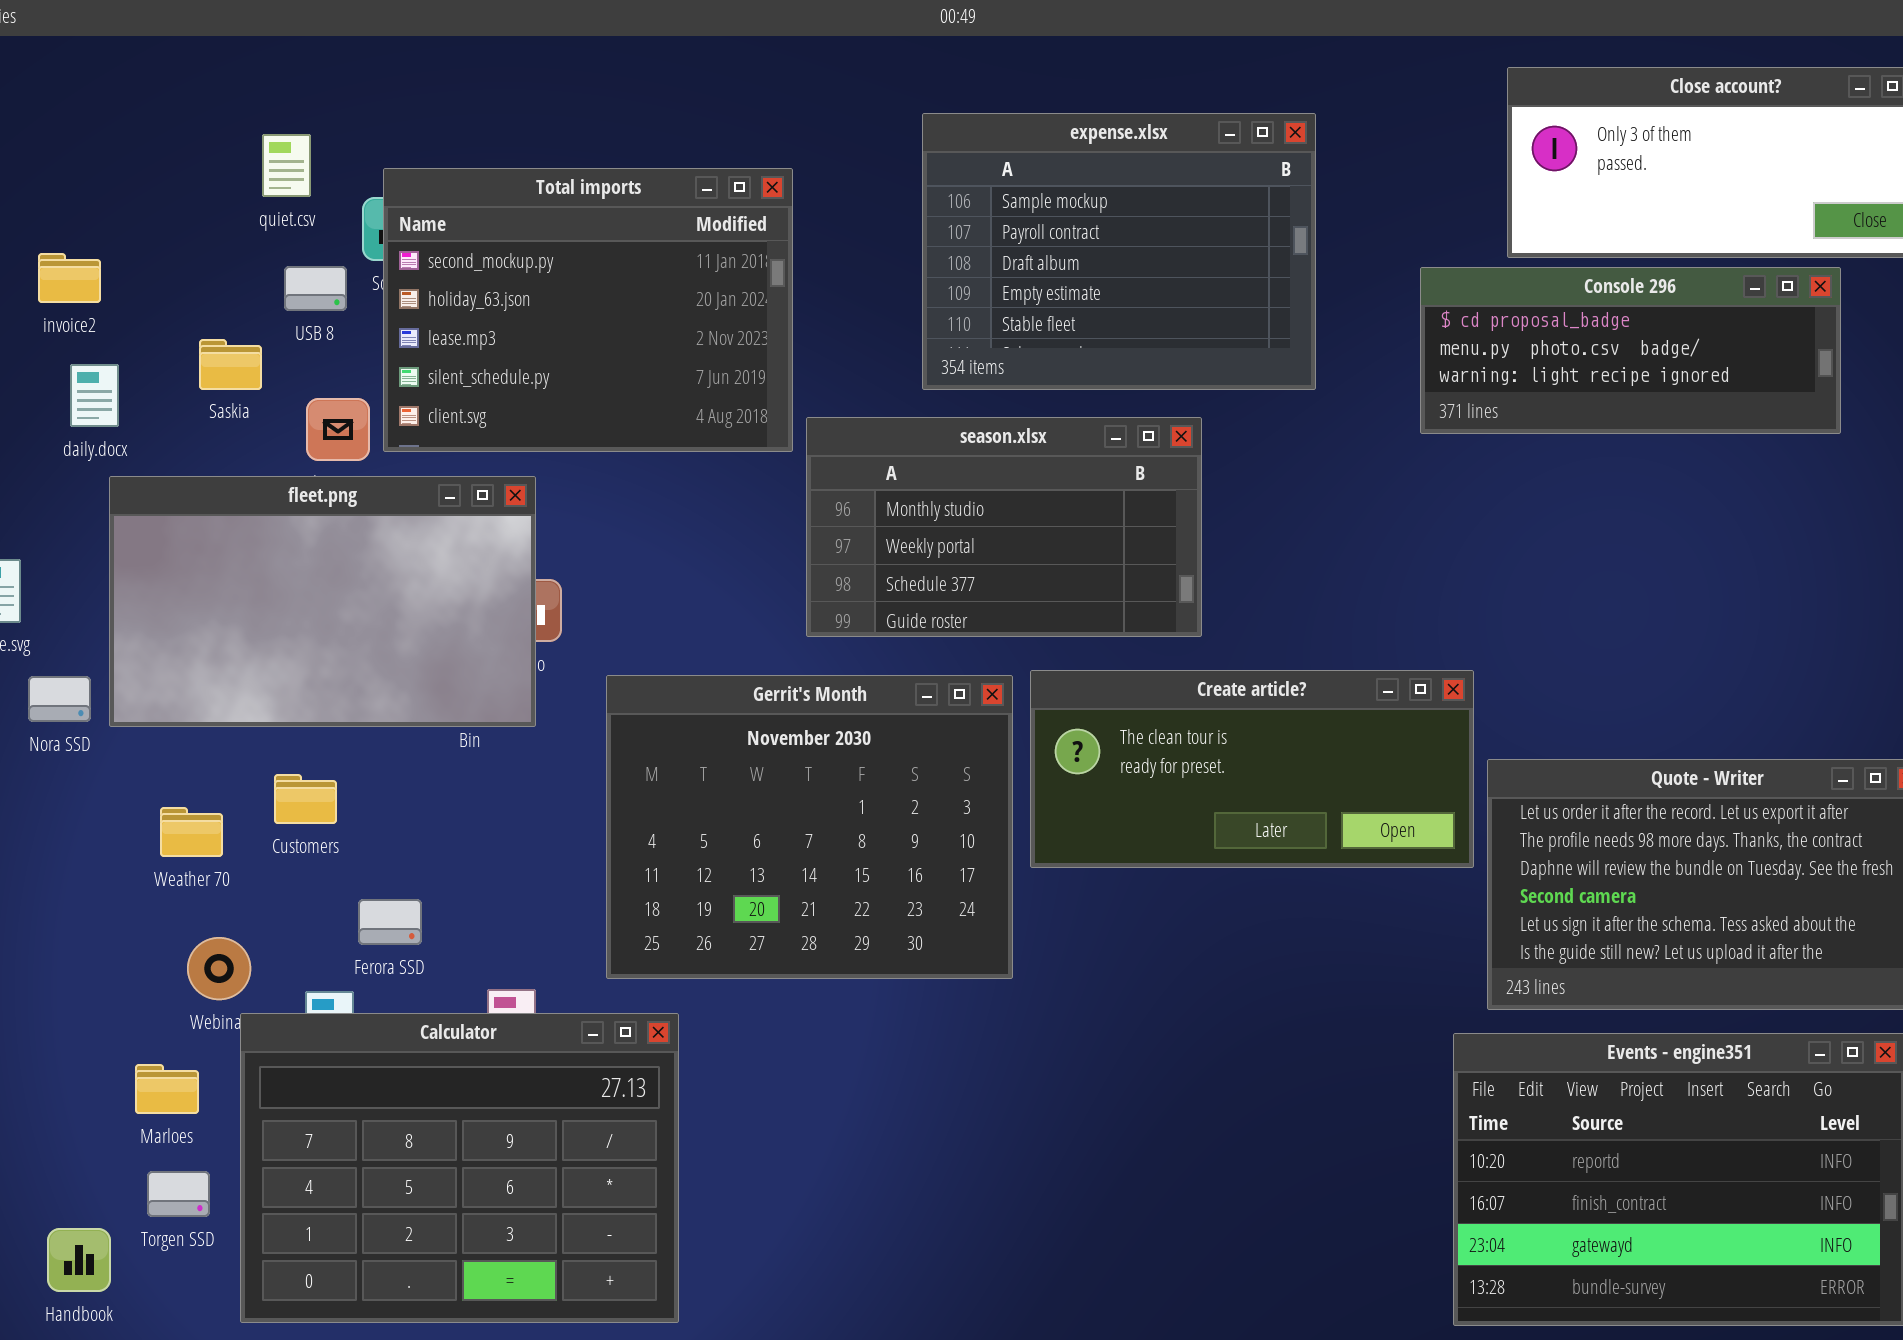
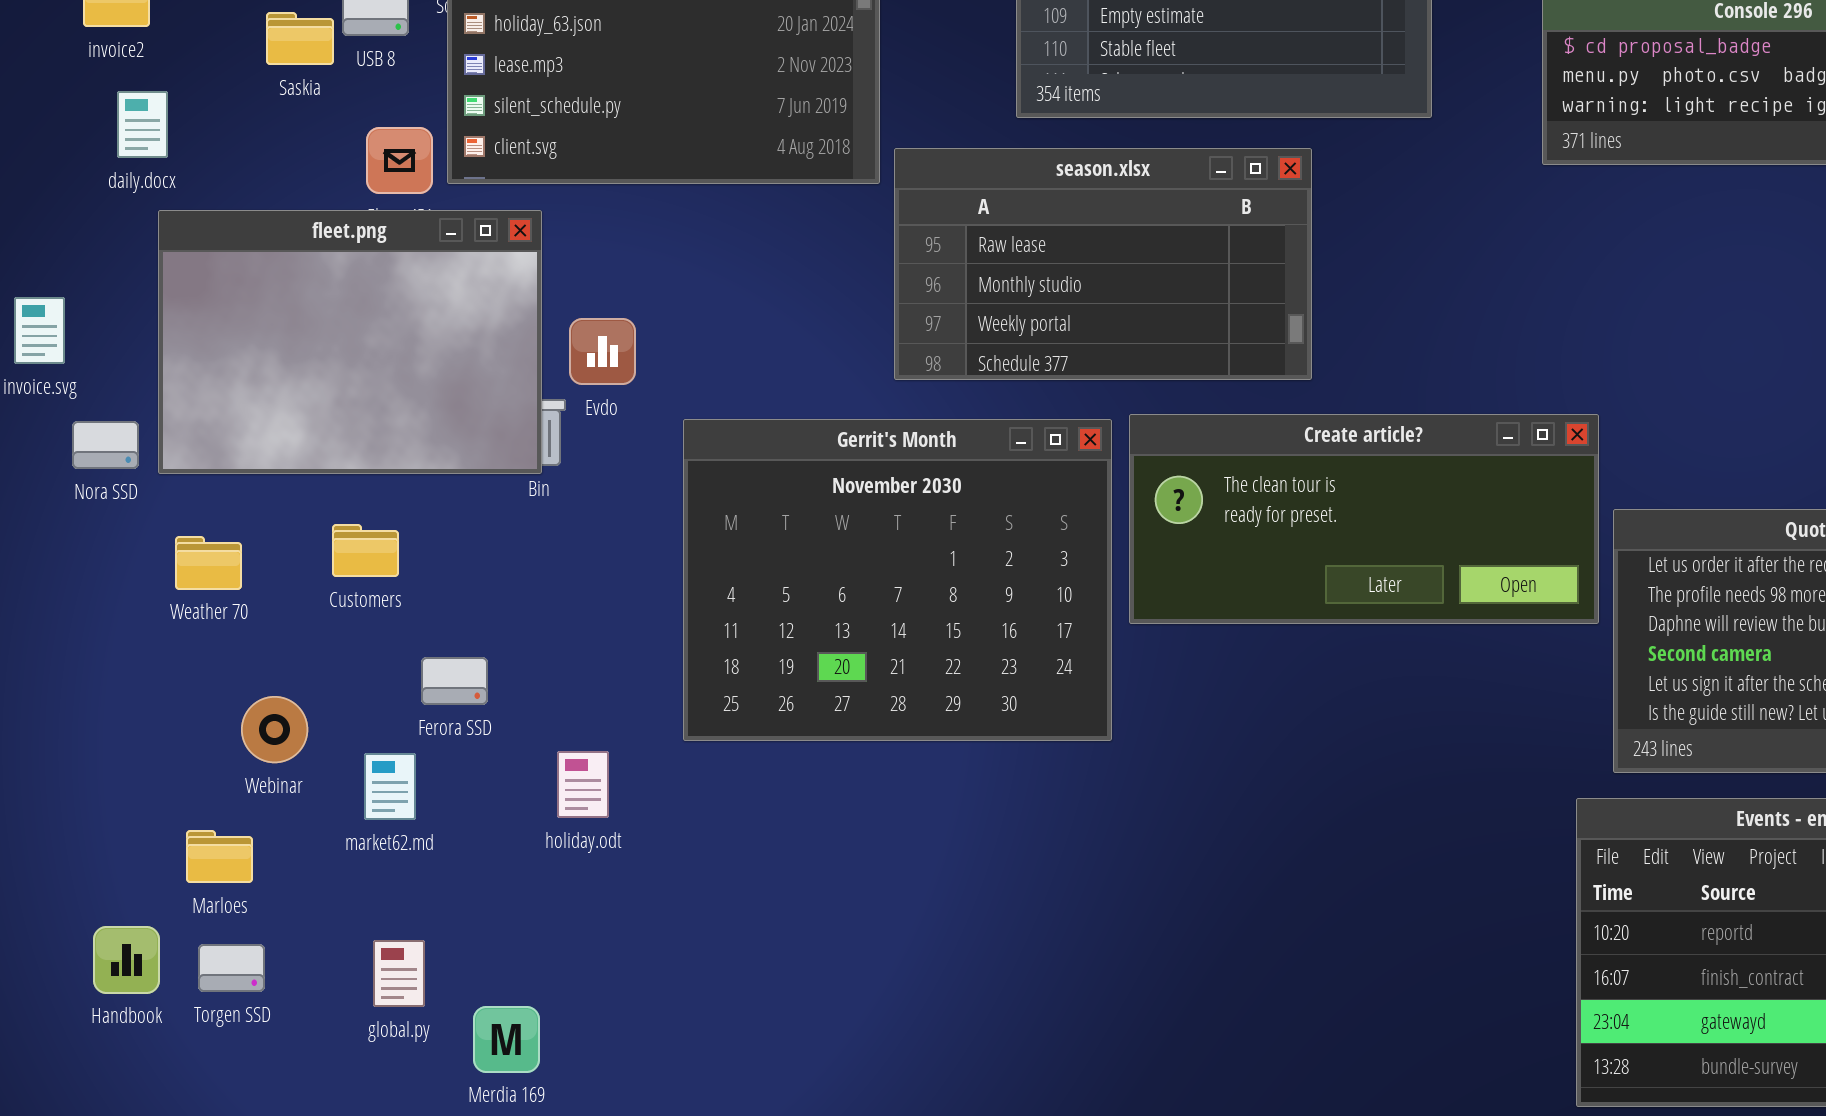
Saskia: [199,339,262,390] -> [266,12,334,65], moved
season.xlsx: [806,417,1202,637] -> [894,148,1312,380], scrolled up 1 row
fleet.png: [109,476,536,727] -> [158,210,542,474], resized
Weather 70: [160,807,223,857] -> [175,536,242,590], moved
Calculator: [240,1013,679,1323] -> none, closed
Handbook: [47,1228,111,1292] -> [93,926,160,994], moved

